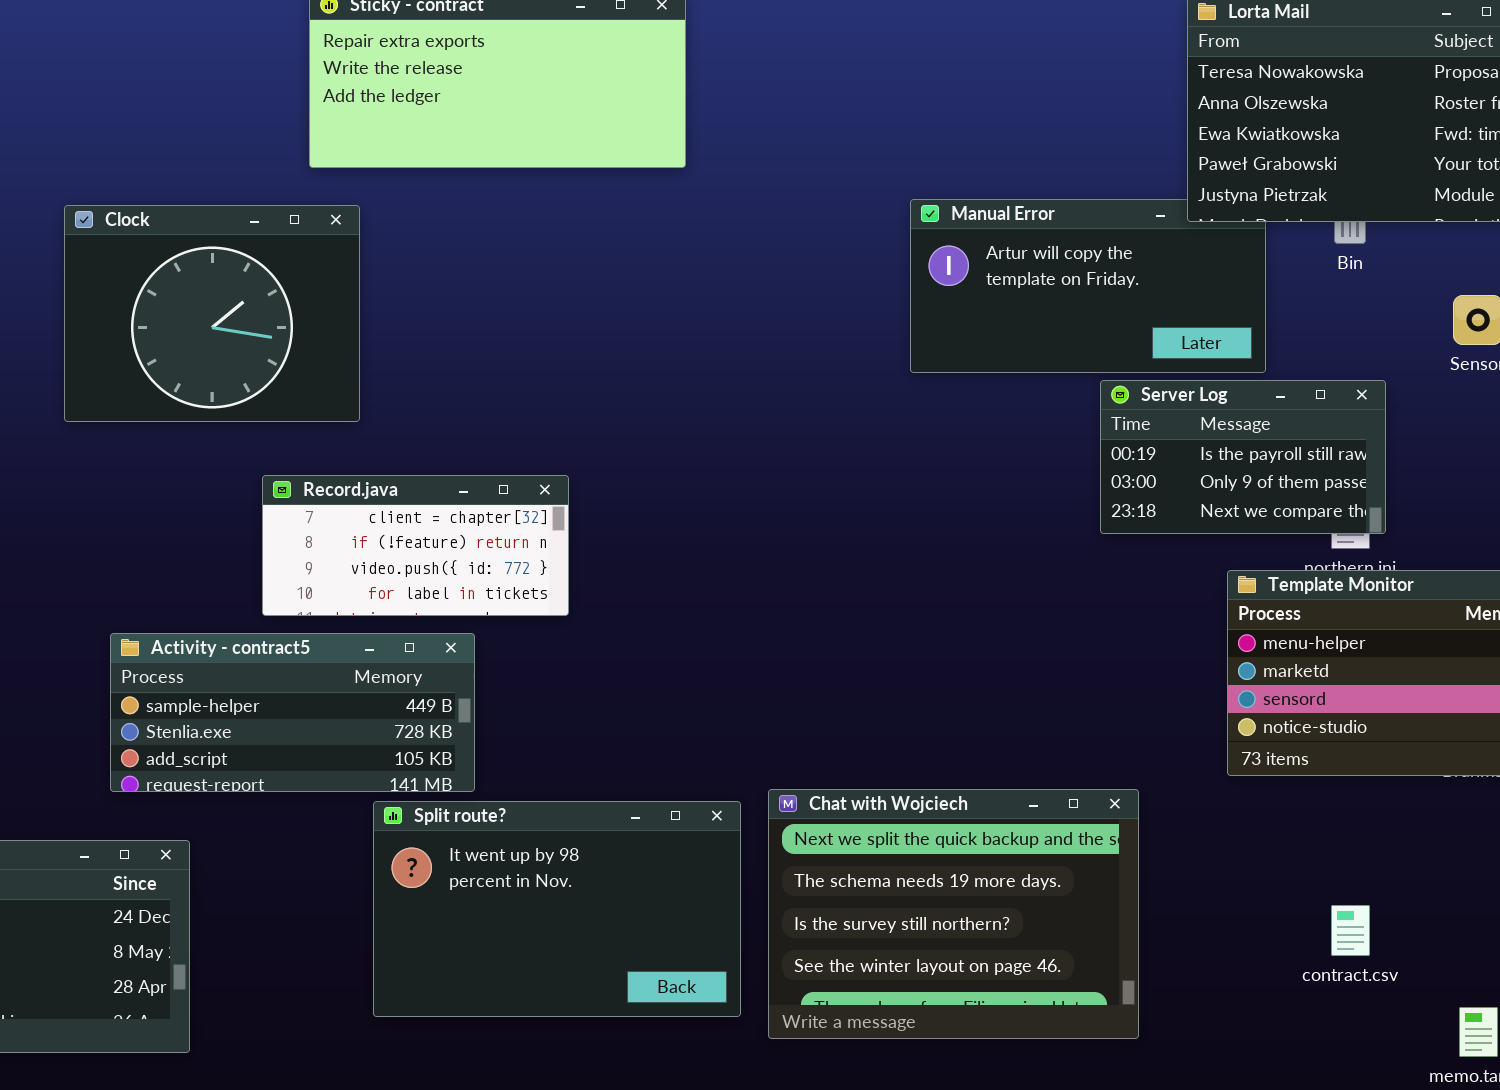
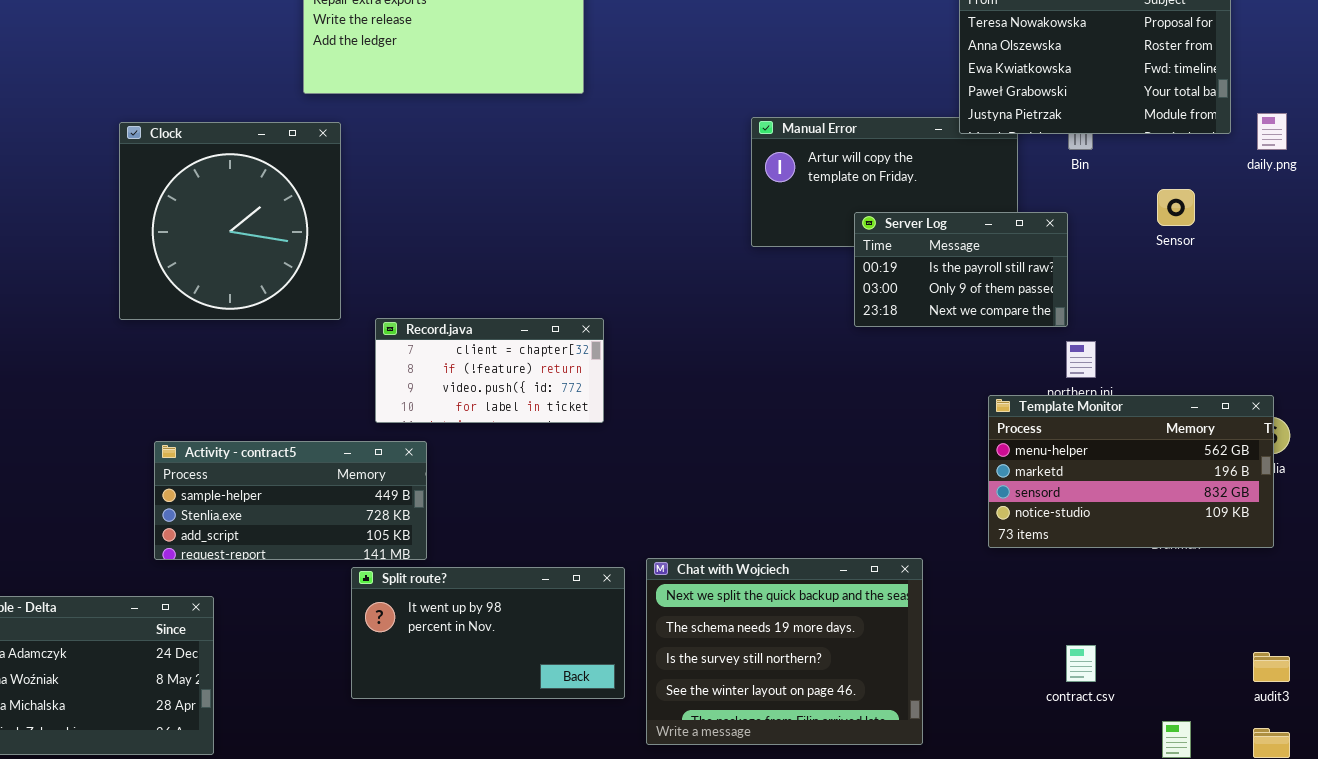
Clock: [64,205,360,422] -> [119,122,341,320], resized
Server Log: [1100,380,1386,534] -> [854,212,1068,327], moved
Record.java: [262,475,569,616] -> [375,318,604,423], moved
Split route?: [373,801,741,1017] -> [351,567,625,699], resized

